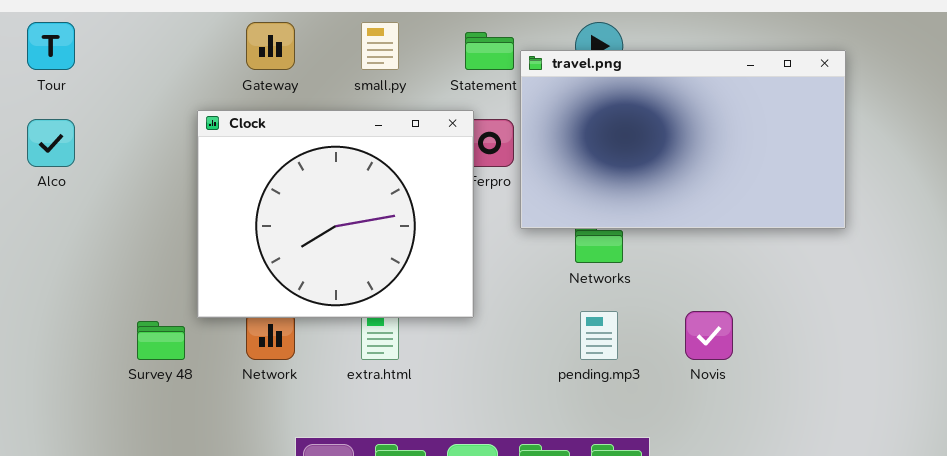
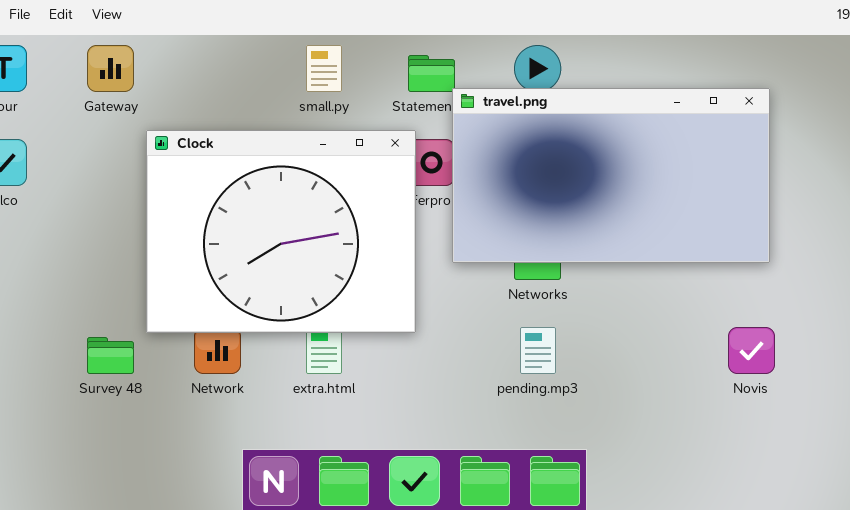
Gateway: [246,22,295,70] -> [87,45,134,92], moved
travel.png: [520,50,846,229] -> [452,88,770,263], moved
Novis: [685,311,733,360] -> [728,327,775,374], moved

